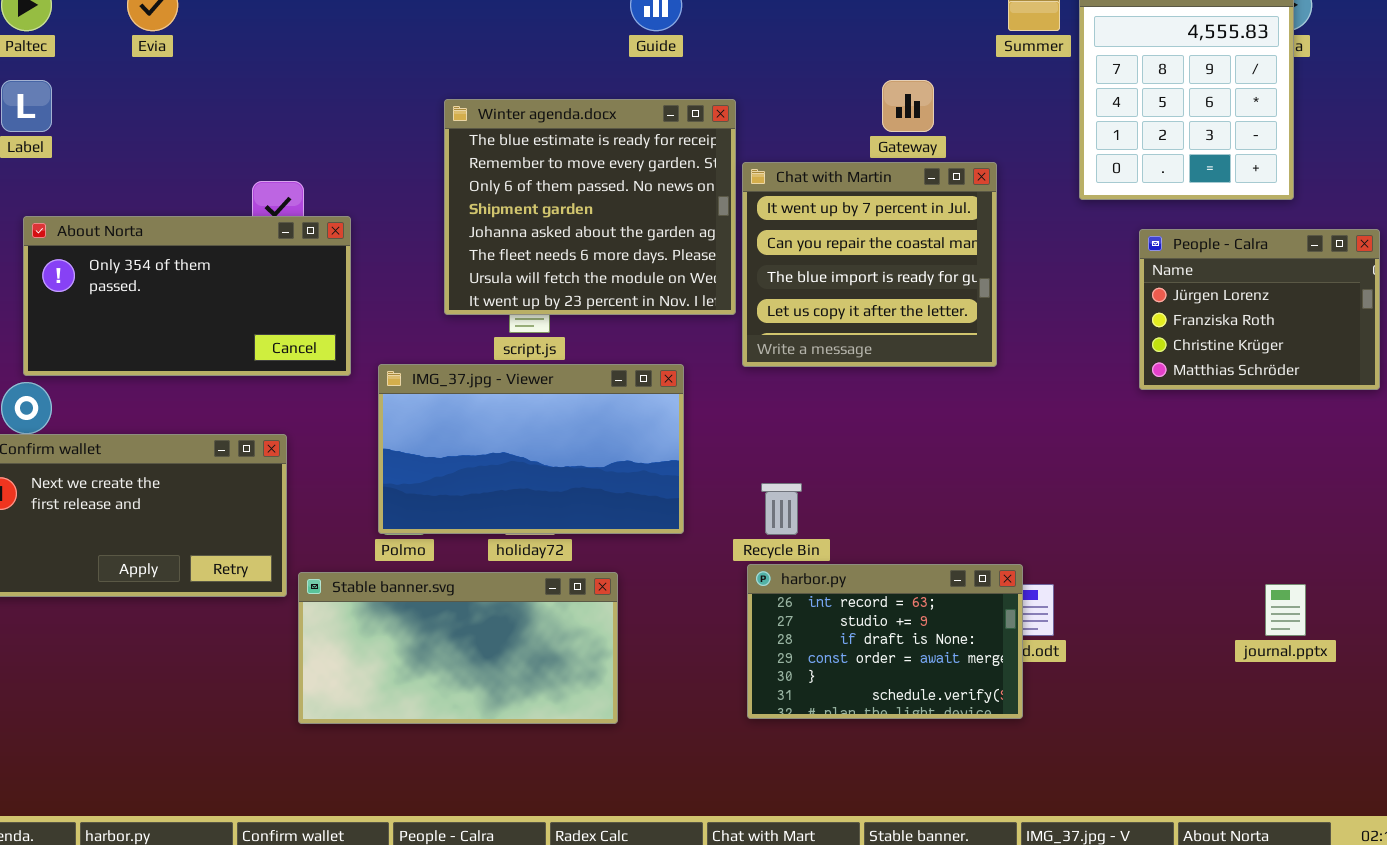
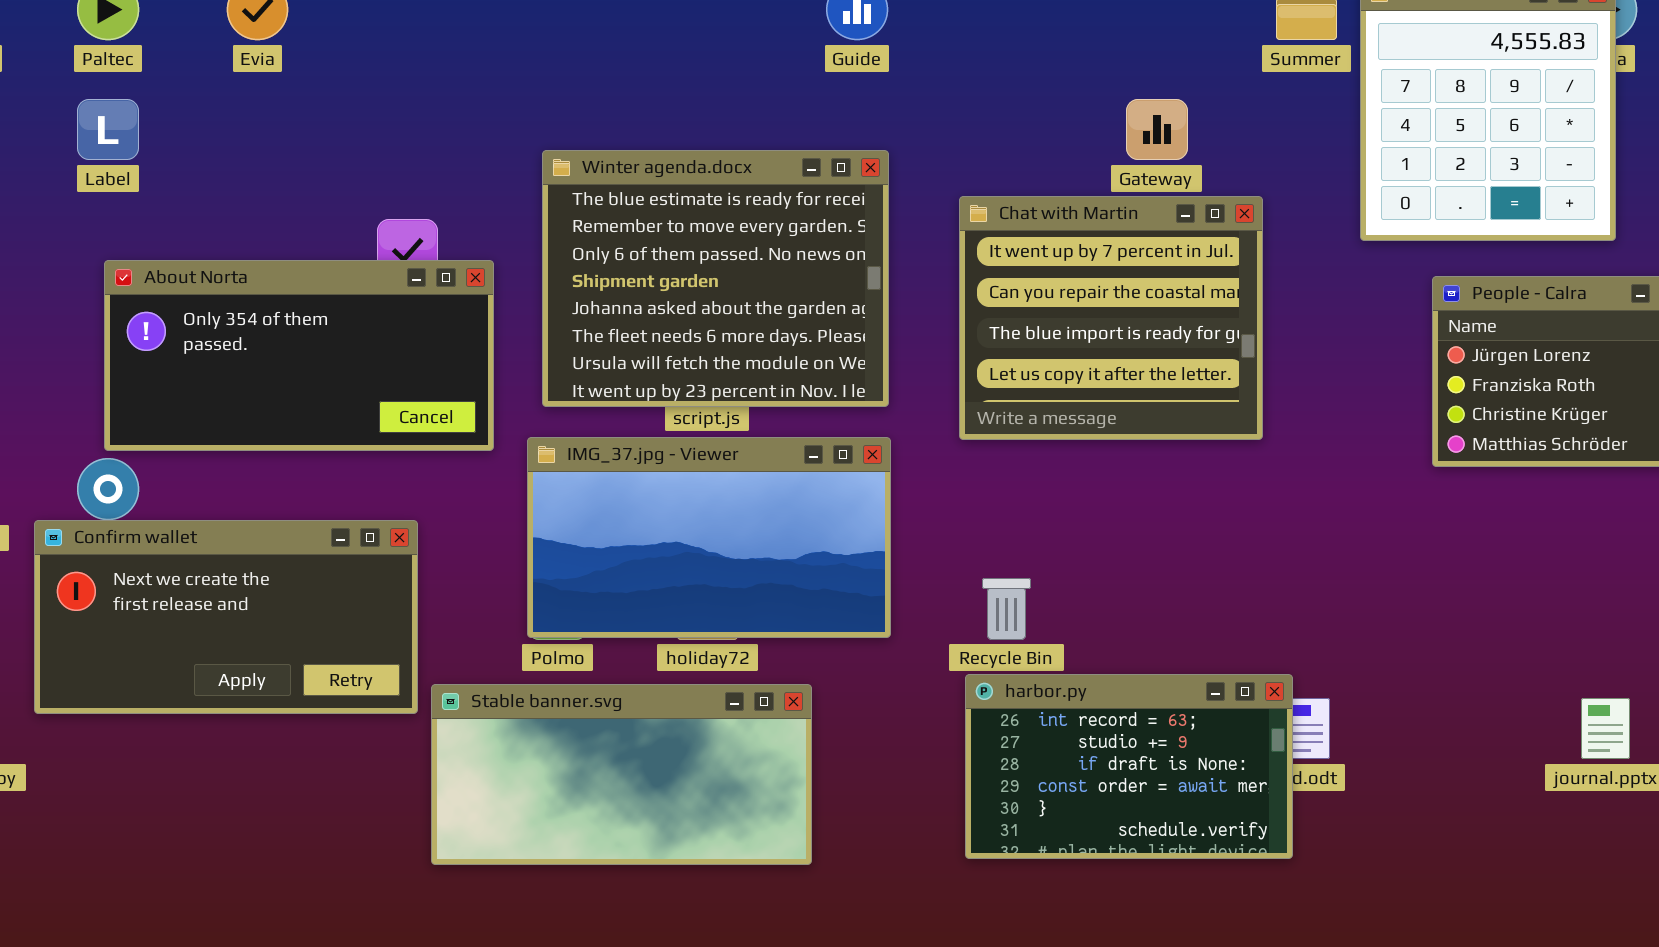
Winter agenda.docx: [444,99,736,315] -> [542,150,889,407], moved

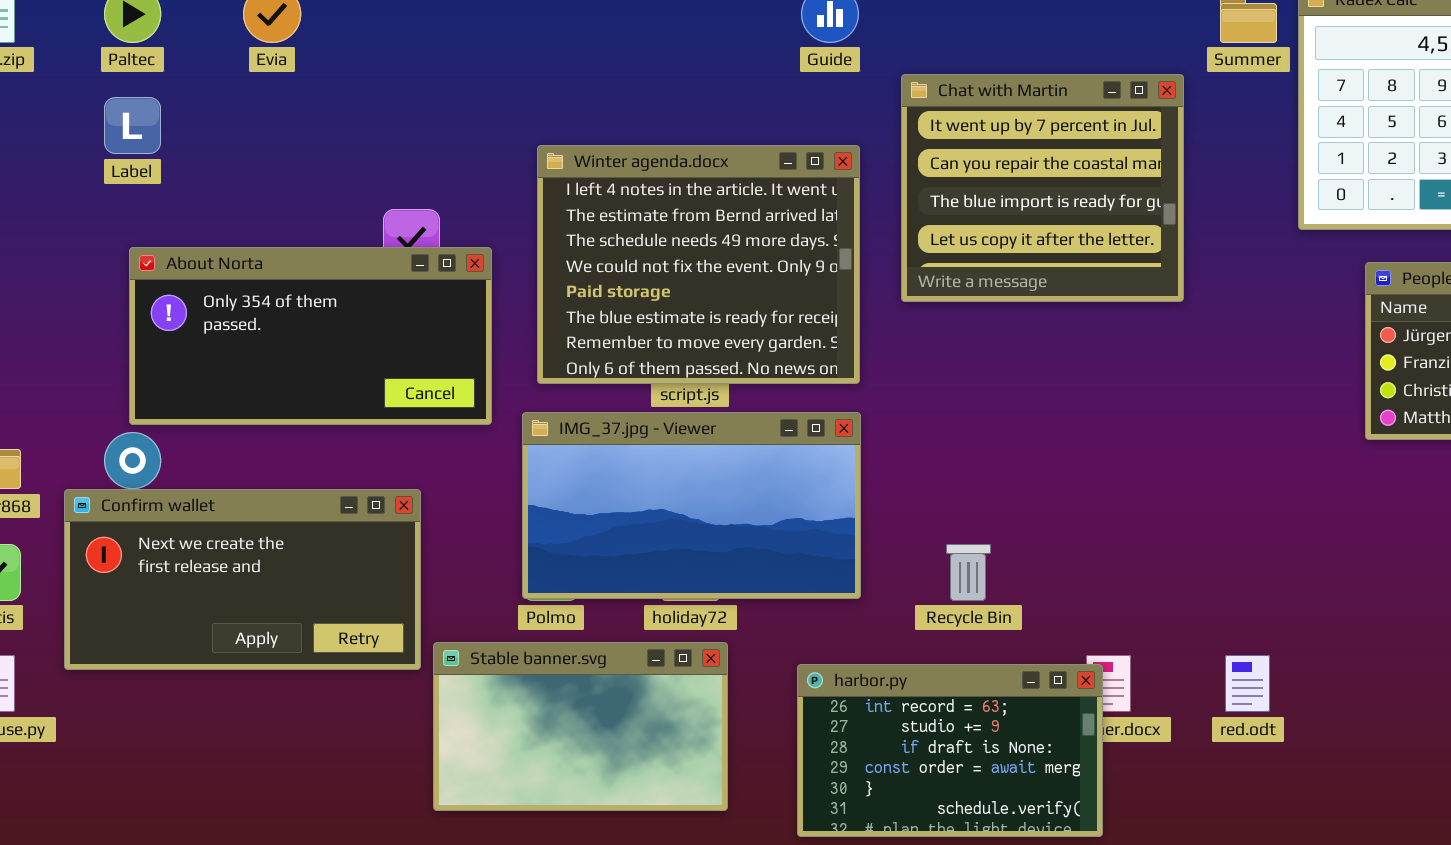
Winter agenda.docx: [542,150,889,407] -> [537,145,860,384], scrolled up 5 rows
Chat with Martin: [959,196,1263,440] -> [901,74,1184,302], moved
harbor.py: [965,674,1293,859] -> [797,664,1103,837], moved
Stable banner.svg: [431,684,812,865] -> [433,642,728,811], resized

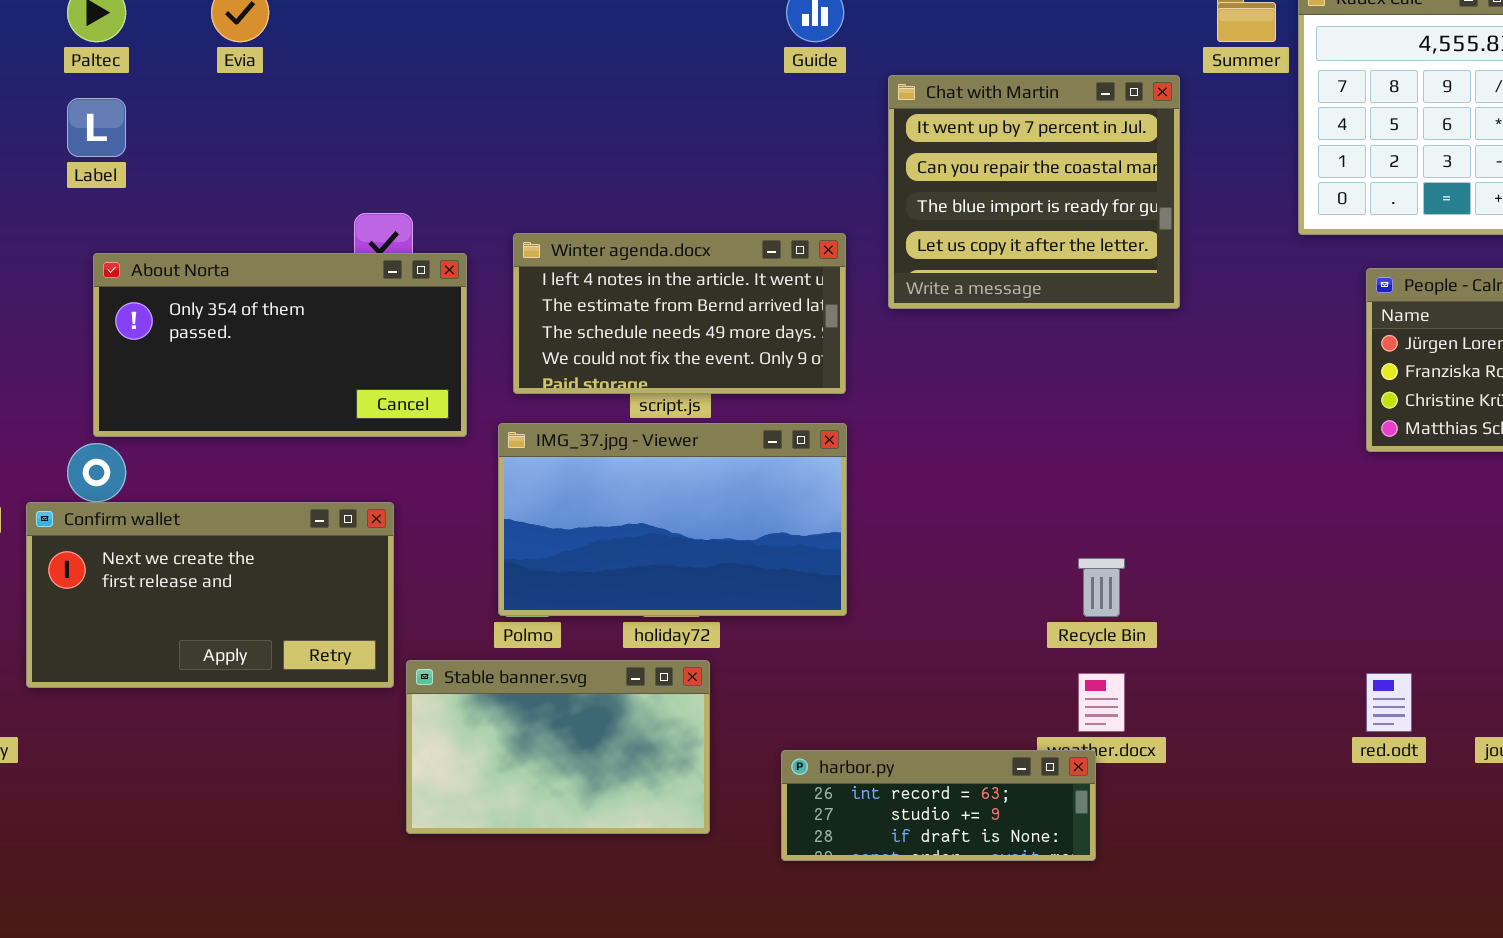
Winter agenda.docx: [537,145,860,384] -> [513,233,846,394], resized
Recycle Bin: [946,544,991,601] -> [1078,558,1125,617], moved
red.odt: [1225,655,1270,712] -> [1366,673,1412,732], moved
harbor.py: [797,664,1103,837] -> [781,750,1096,861], resized

